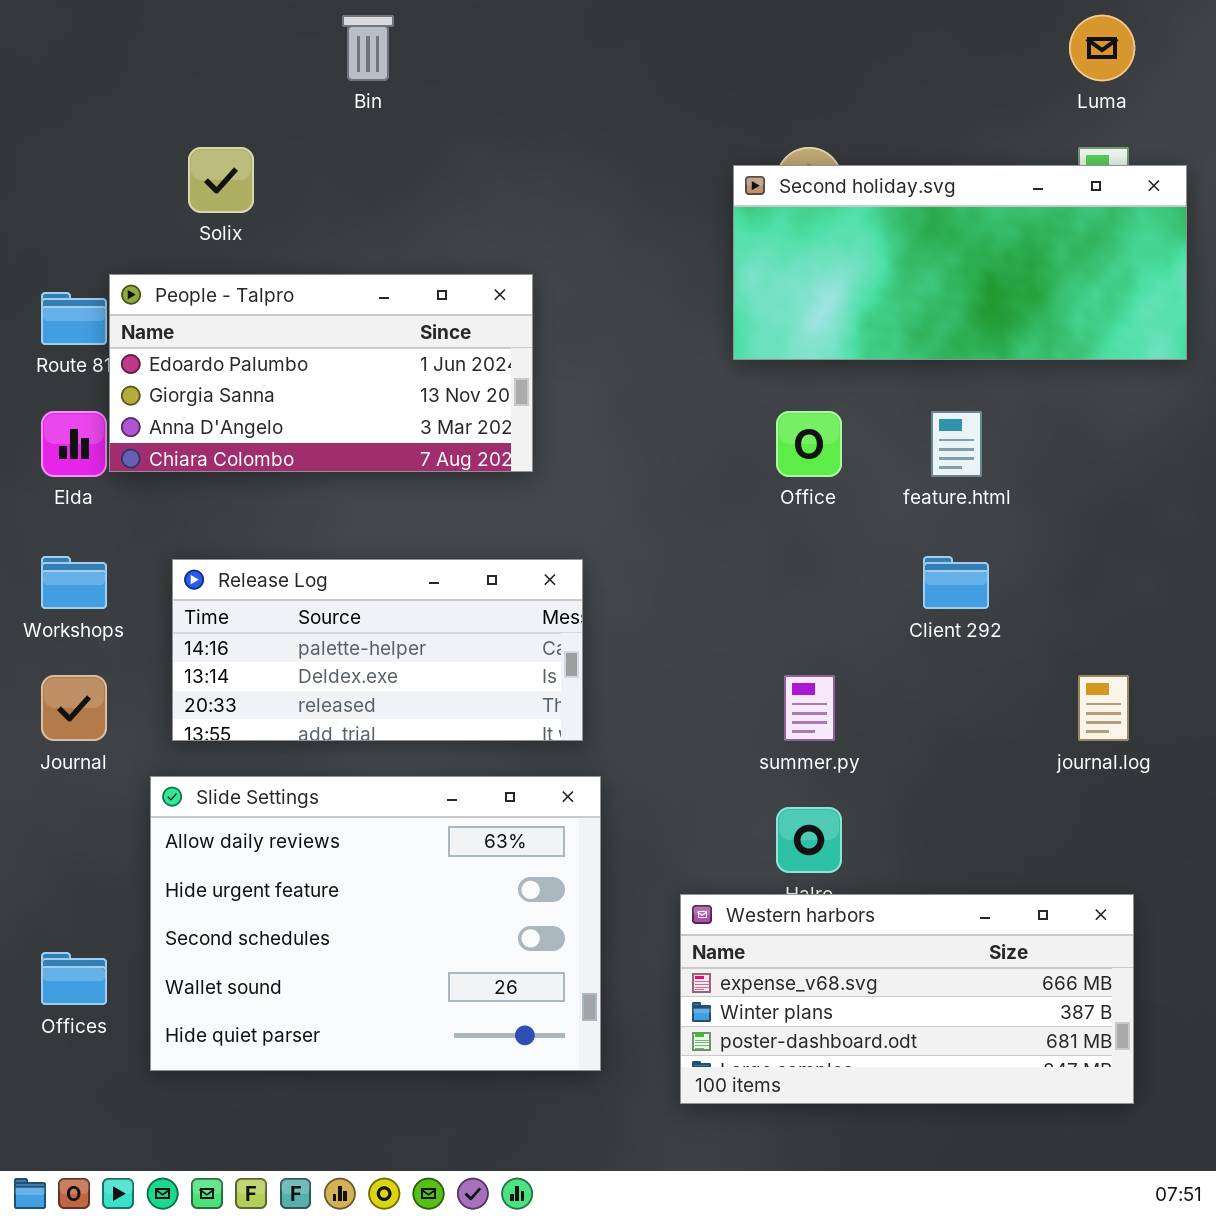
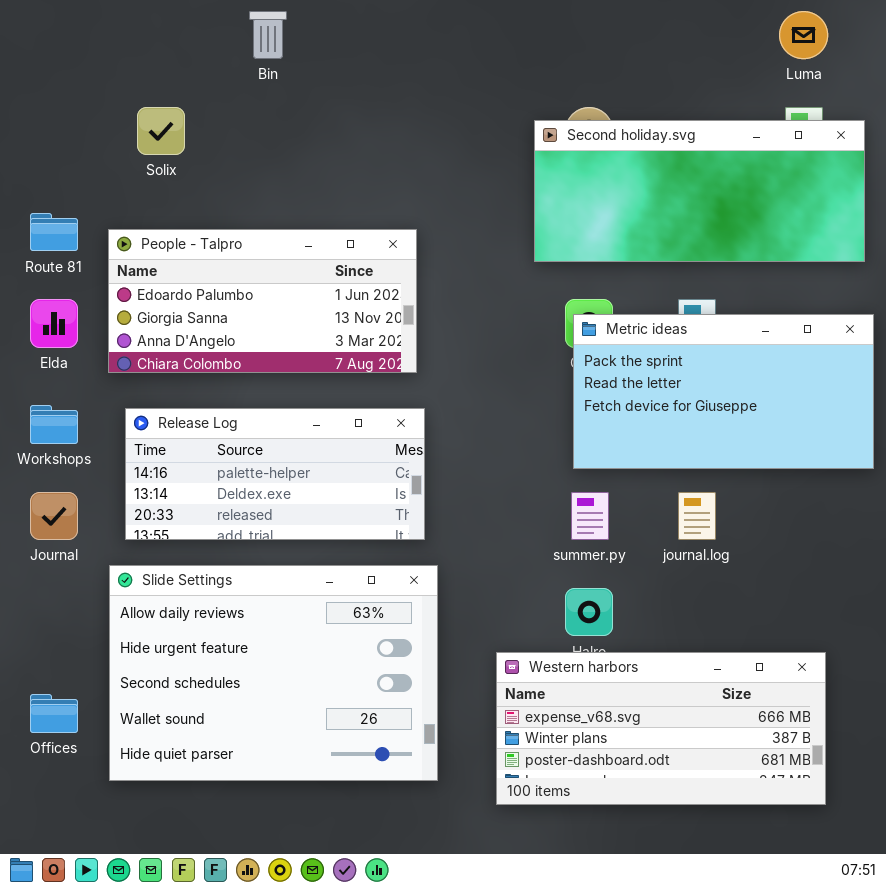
People - Talpro: [109,274,533,472] -> [108,229,417,373], moved
Metric ideas: none -> [573,314,874,469], opened
journal.log: [1078,675,1129,741] -> [678,492,716,540], moved

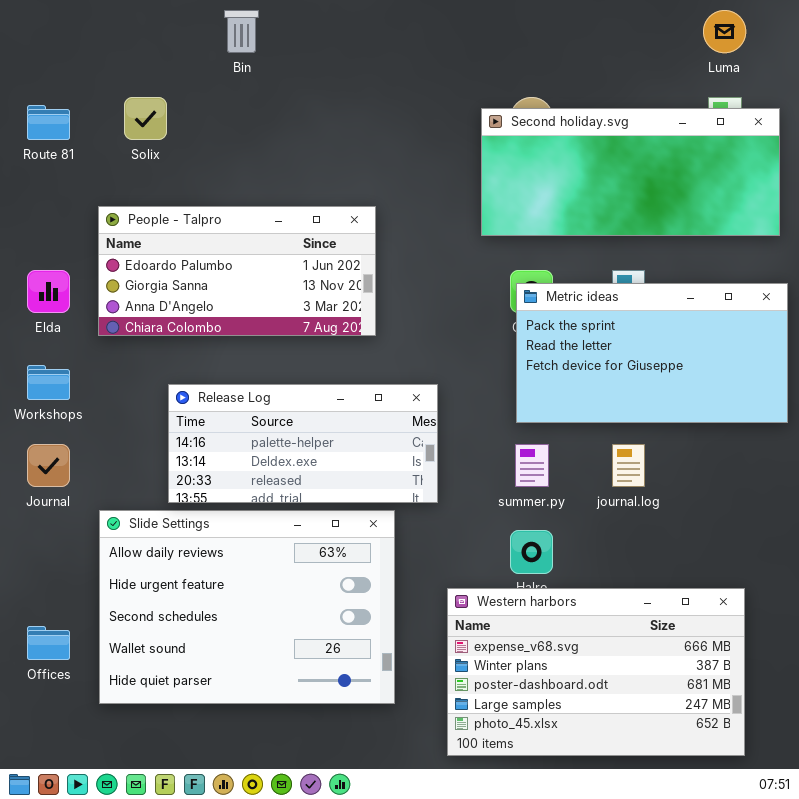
Route 81: [30,213,78,251] -> [27,105,70,140], moved
Release Log: [125,408,425,540] -> [168,384,438,503], moved
Western harbors: [496,652,826,805] -> [447,588,745,756], resized

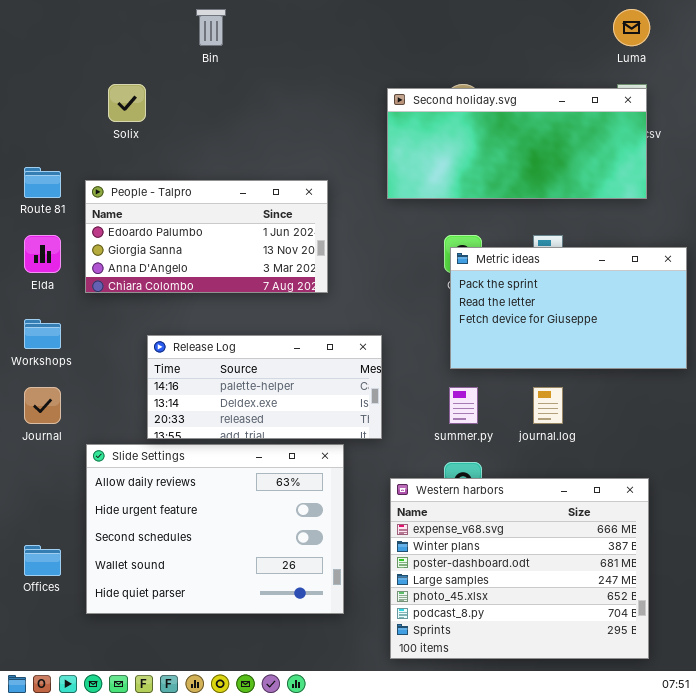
Route 81: [27,105,70,140] -> [24,167,61,198], moved
Second holiday.svg: [481,108,780,236] -> [387,88,647,199], moved
Western harbors: [447,588,745,756] -> [390,478,649,659], resized

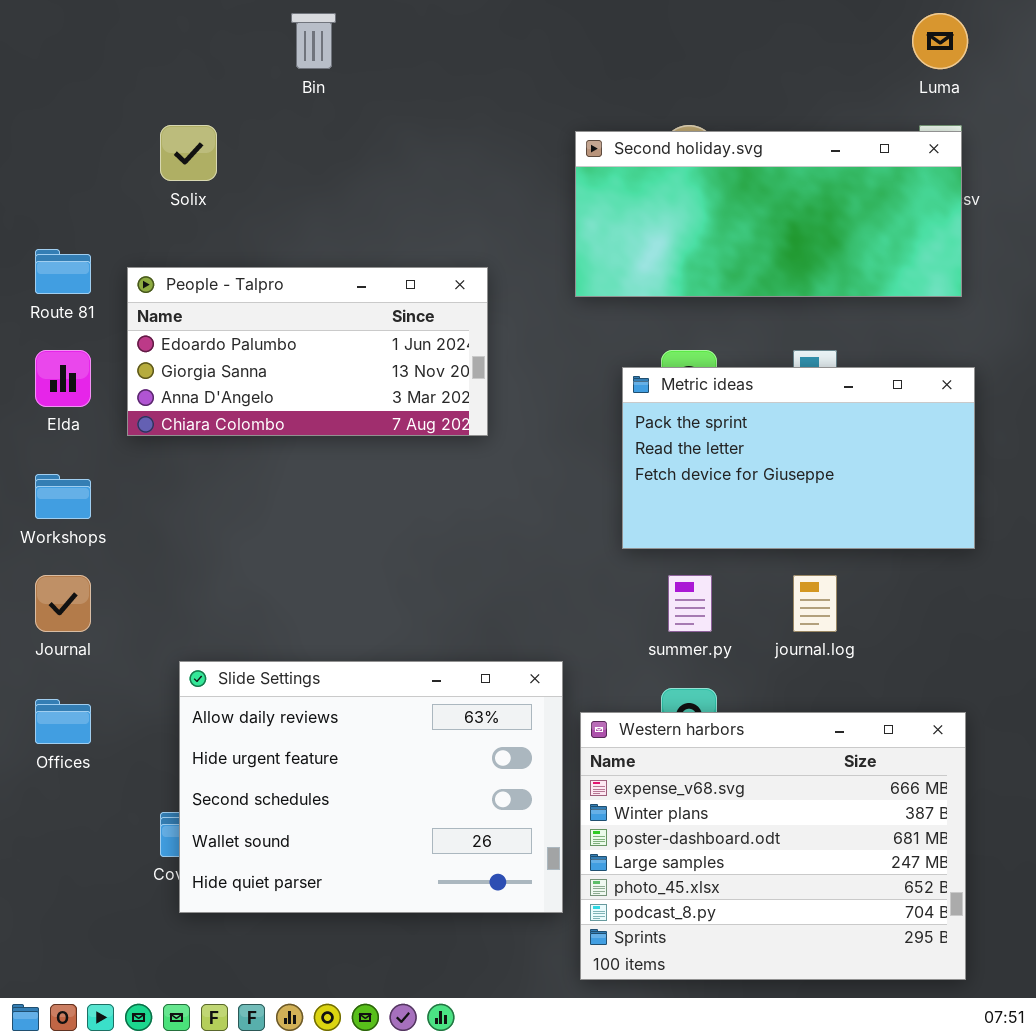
Metric ideas: [450,247,687,369] -> [622,367,975,549], moved
Release Log: [147,335,382,439] -> none, closed
Slide Settings: [86,444,344,614] -> [179,661,563,913], moved
Offices: [24,545,61,576] -> [35,699,91,744], moved

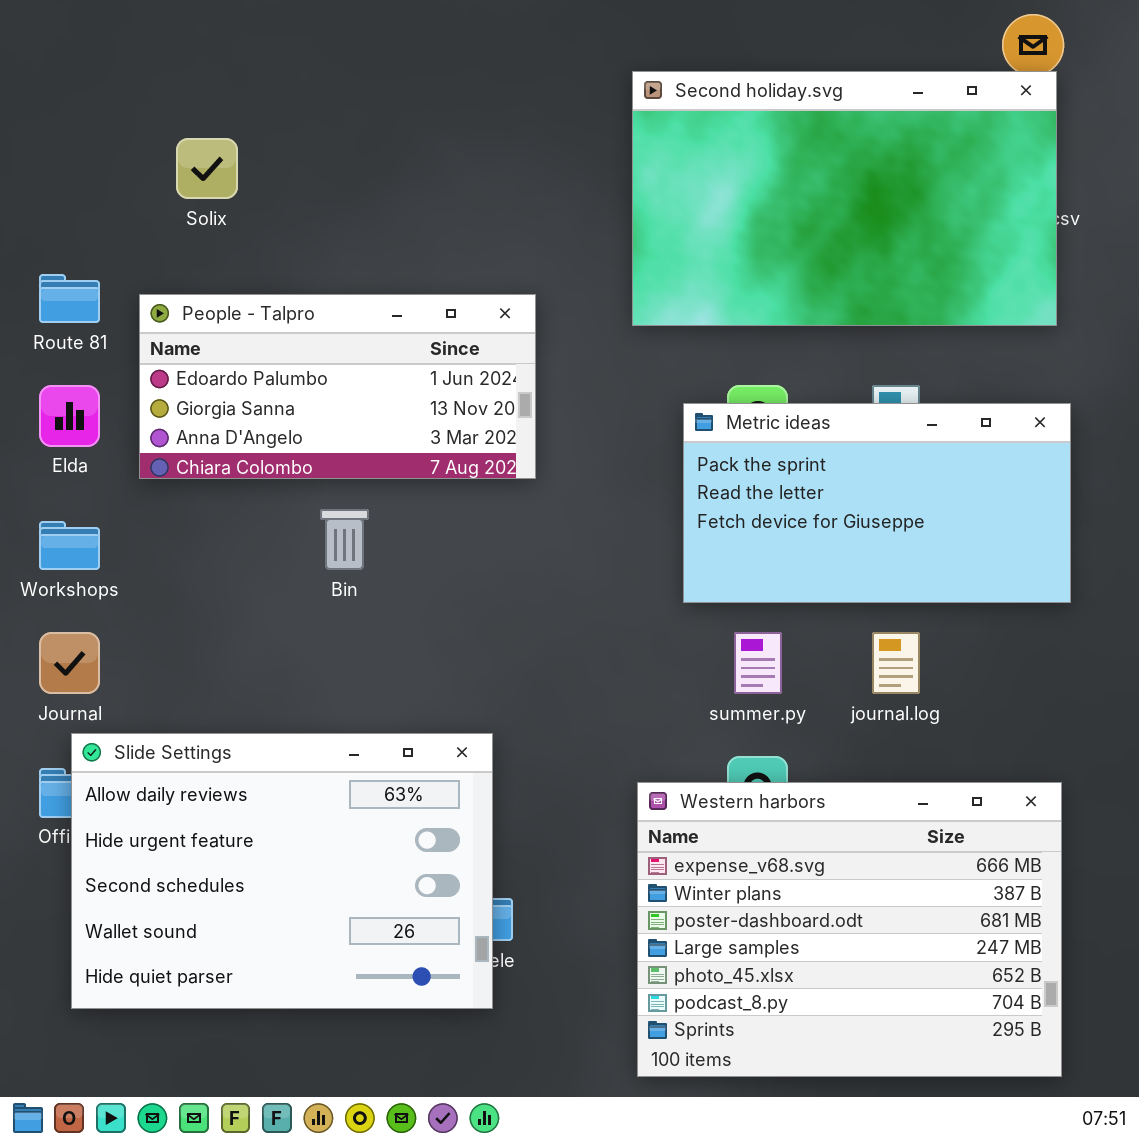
Bin: [291,13,336,69] -> [320,509,369,570], moved
Second holiday.svg: [575,131,962,297] -> [632,71,1057,326], resized
Slide Settings: [179,661,563,913] -> [71,733,493,1009], moved

